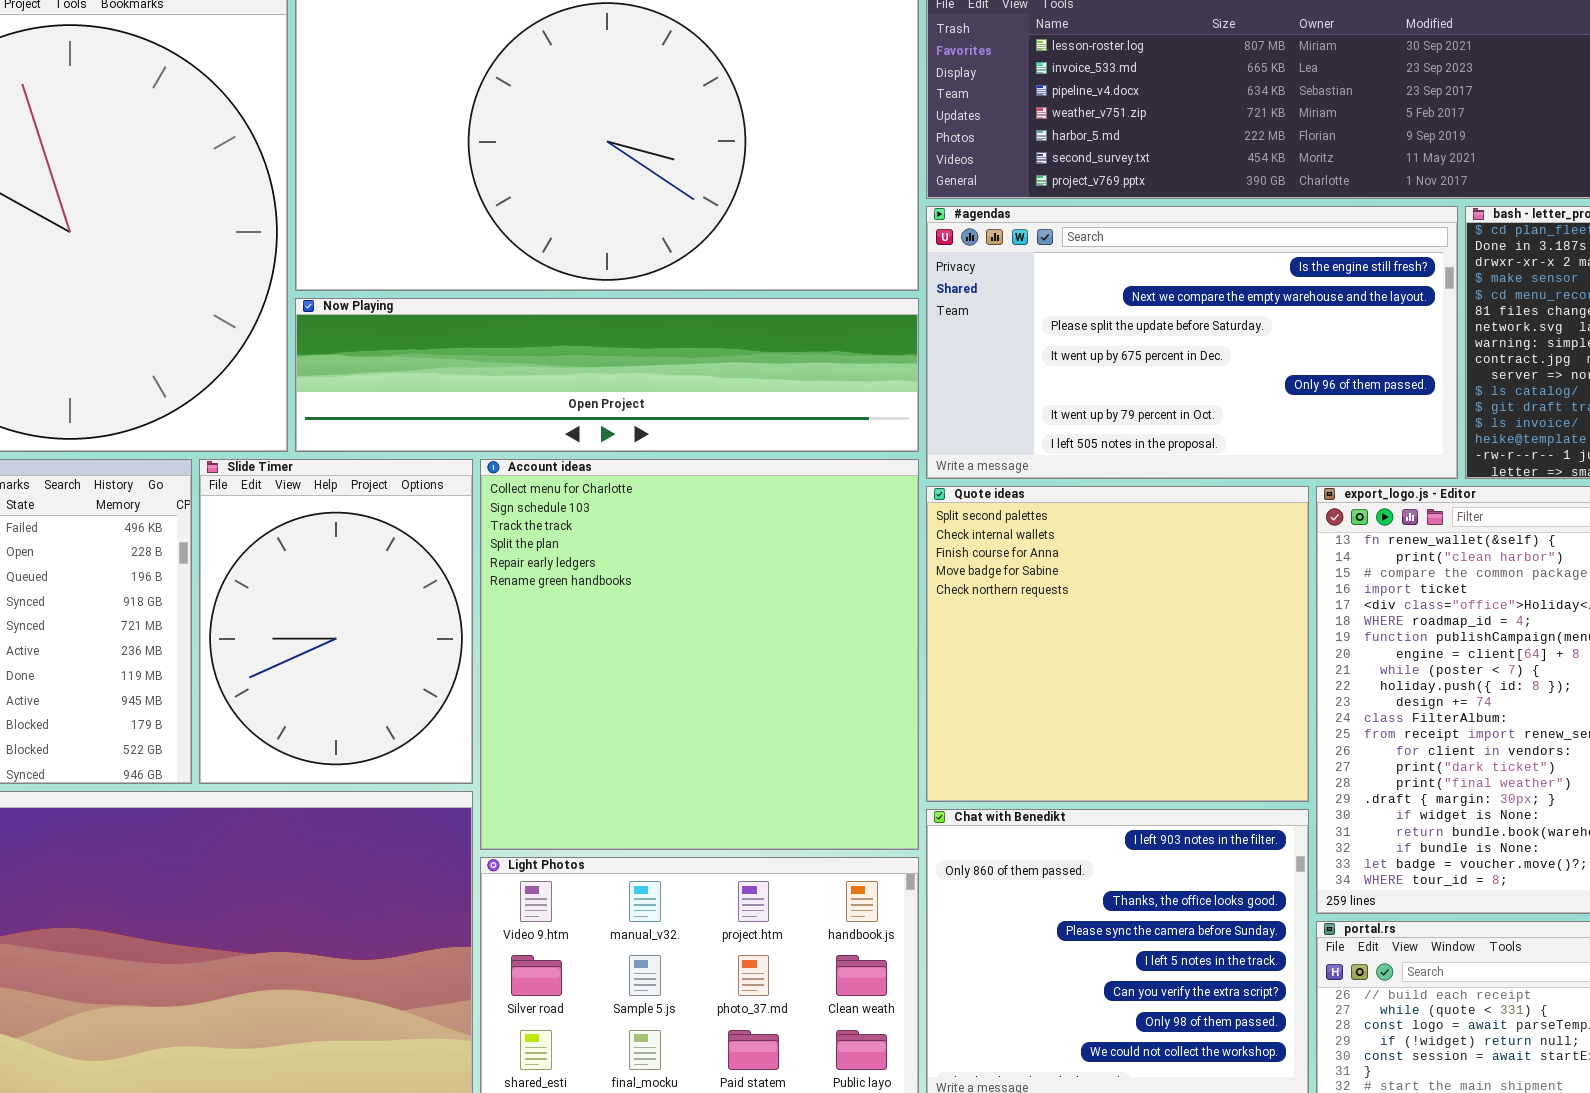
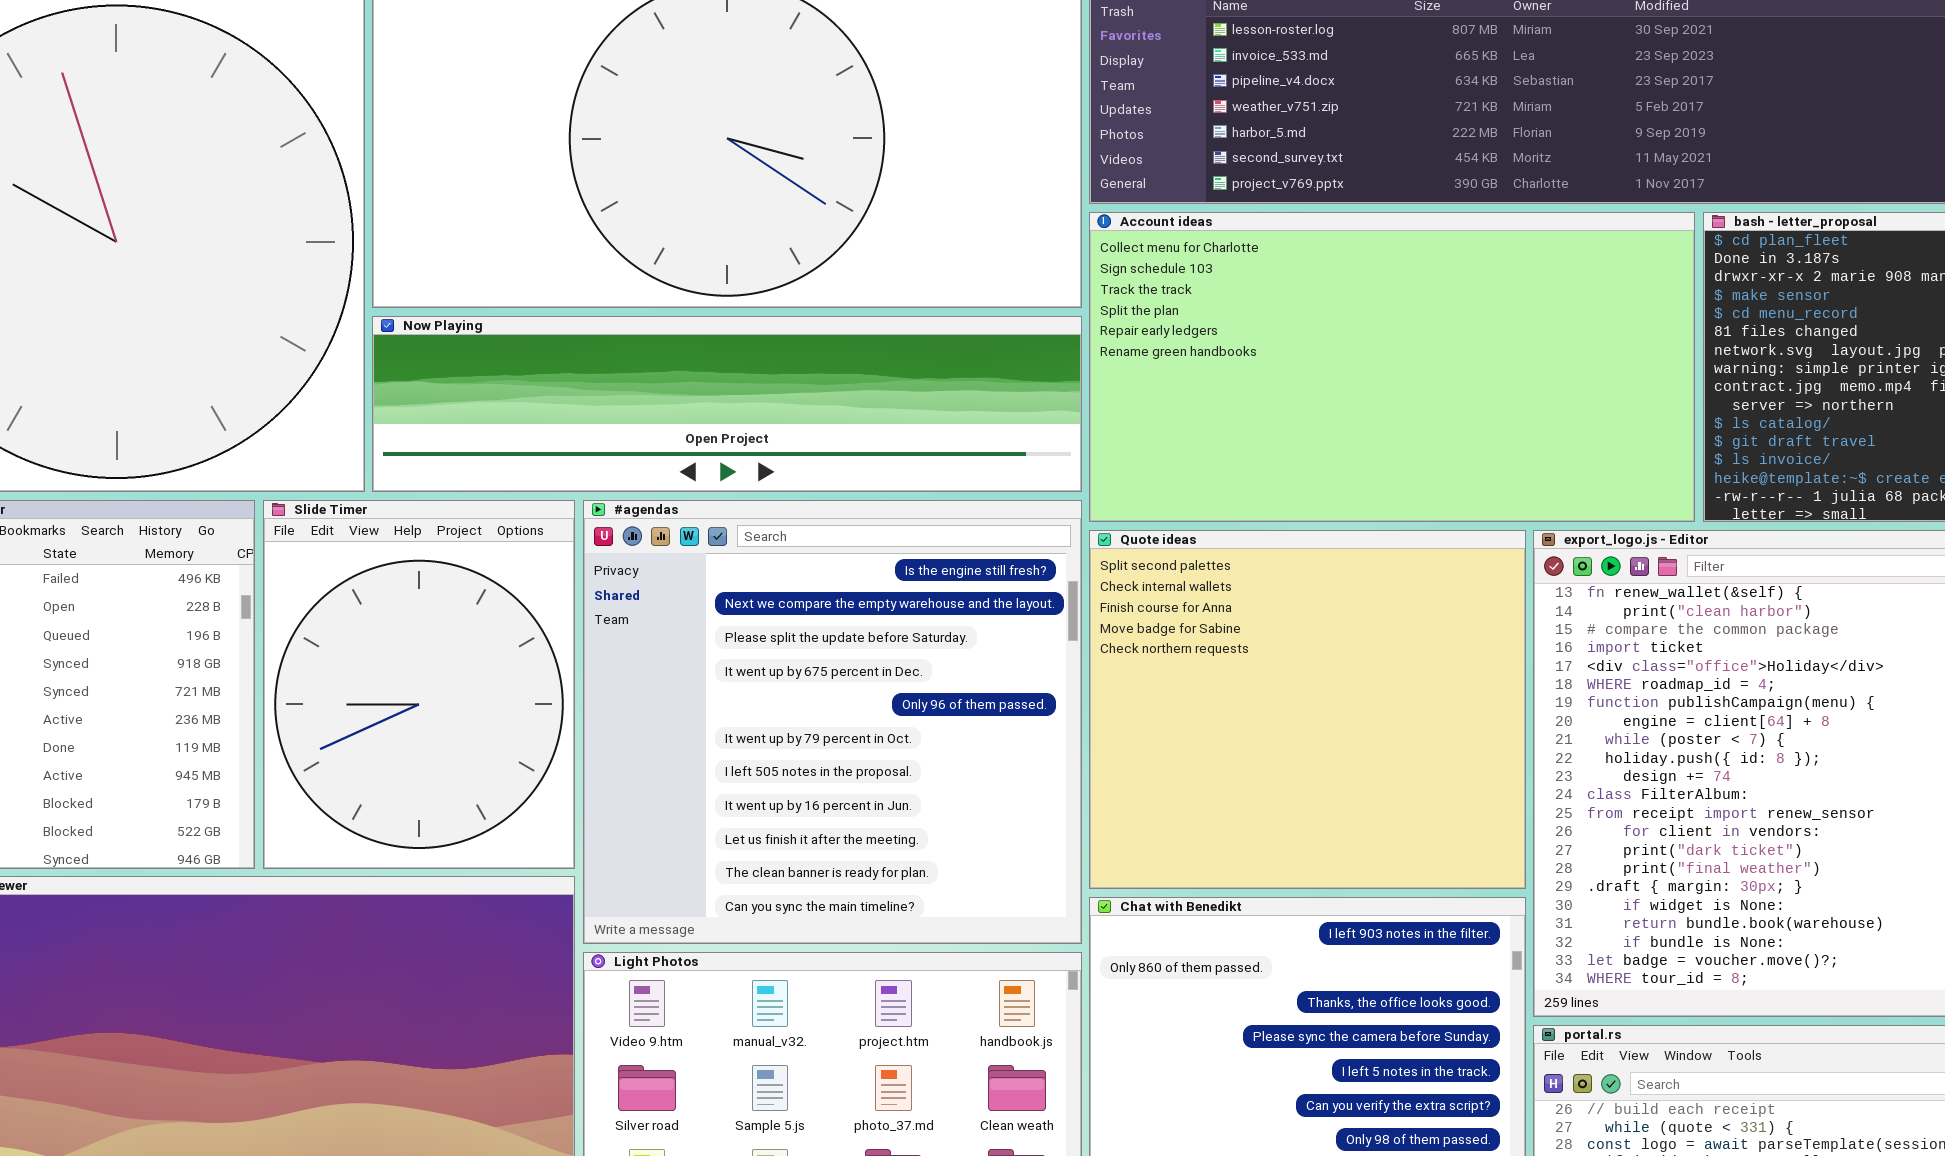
#agendas: [926,206,1458,479] -> [583,500,1082,944], moved, resized
Account ideas: [480,459,919,850] -> [1089,212,1695,522], moved, resized

